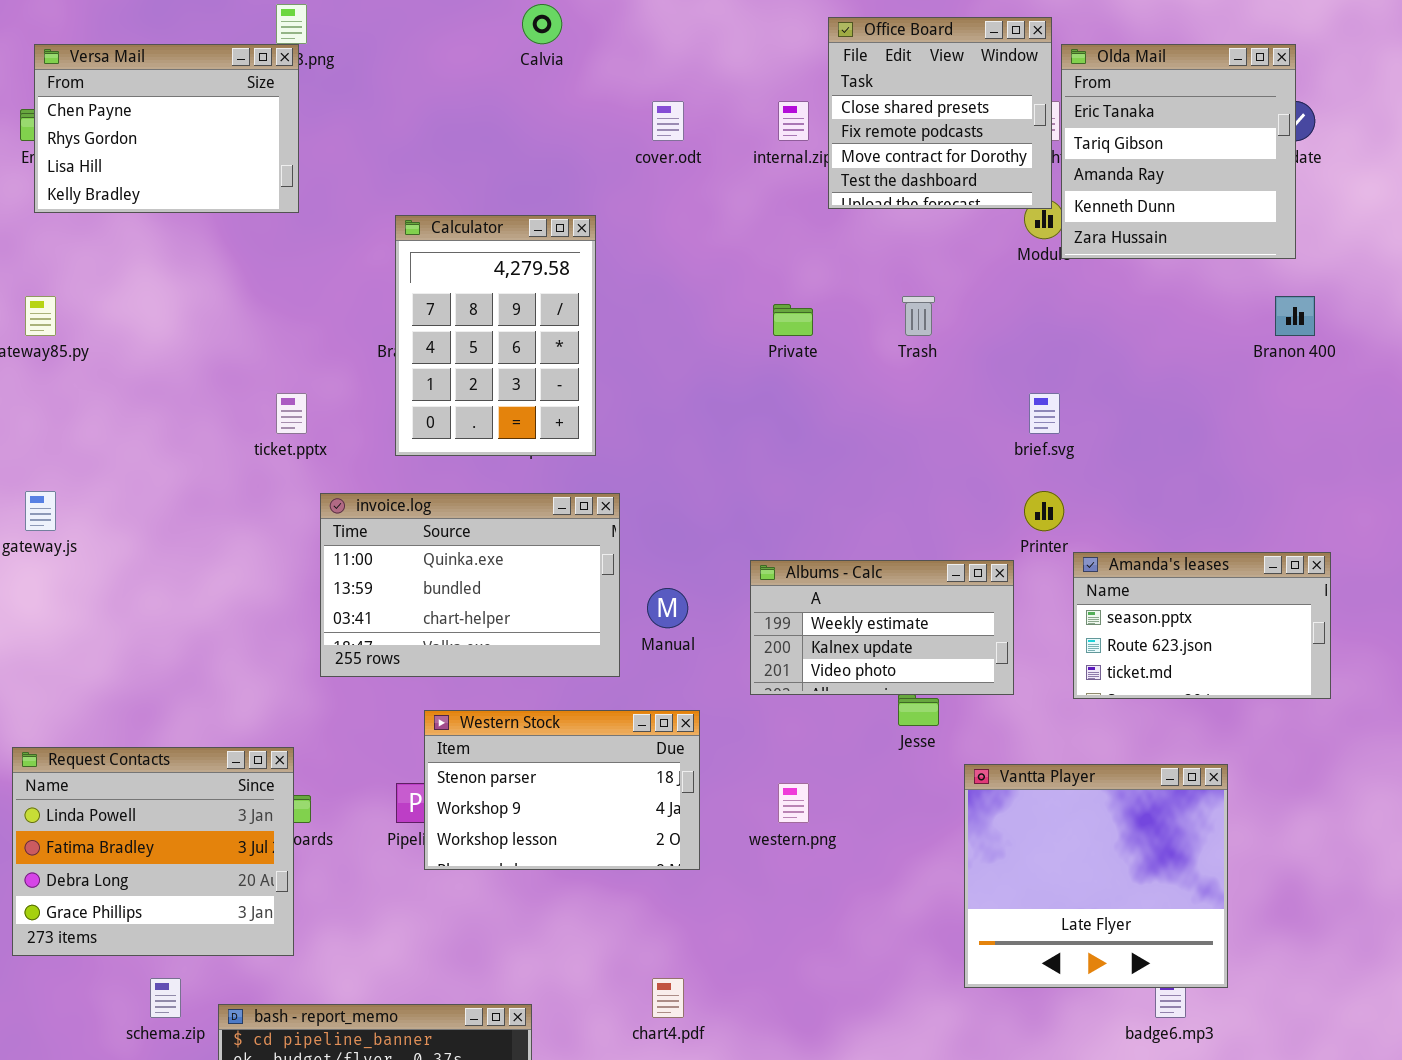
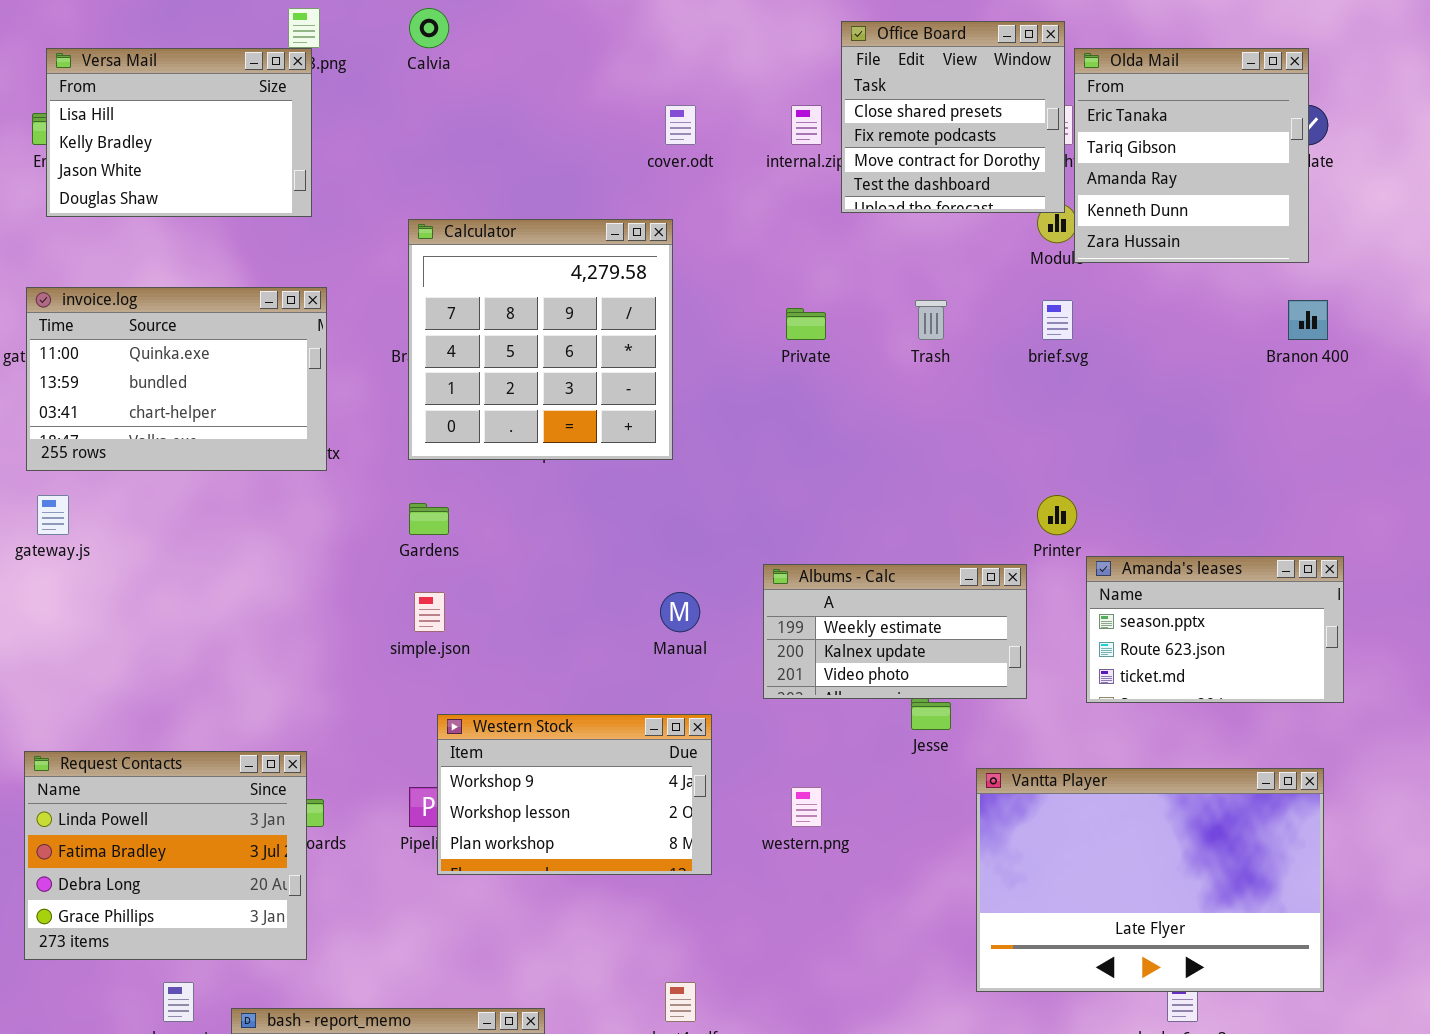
Calvia: [522,4,562,44] -> [409,8,449,48], moved
Versa Mail: [34,44,299,213] -> [46,48,312,217], scrolled down 2 rows
Calculator: [395,215,596,456] -> [408,219,673,460], resized
brief.svg: [1029,393,1060,434] -> [1042,300,1073,340], moved
invoice.log: [320,493,620,677] -> [26,287,327,471], moved
Western Stock: [424,710,700,870] -> [437,714,712,875], scrolled down 1 row
Vantta Player: [964,764,1228,988] -> [976,768,1324,992], resized

